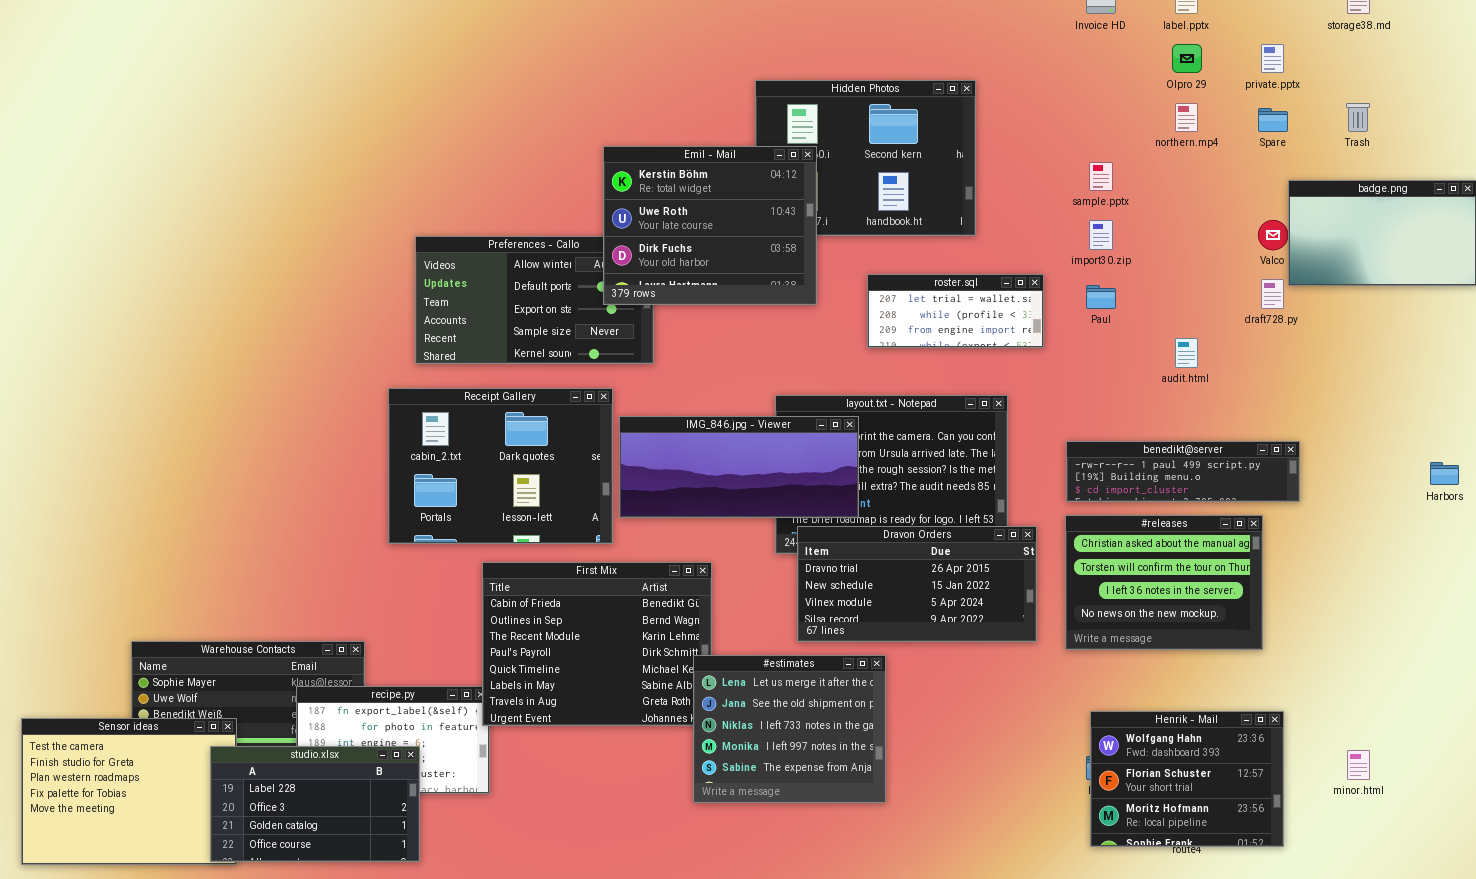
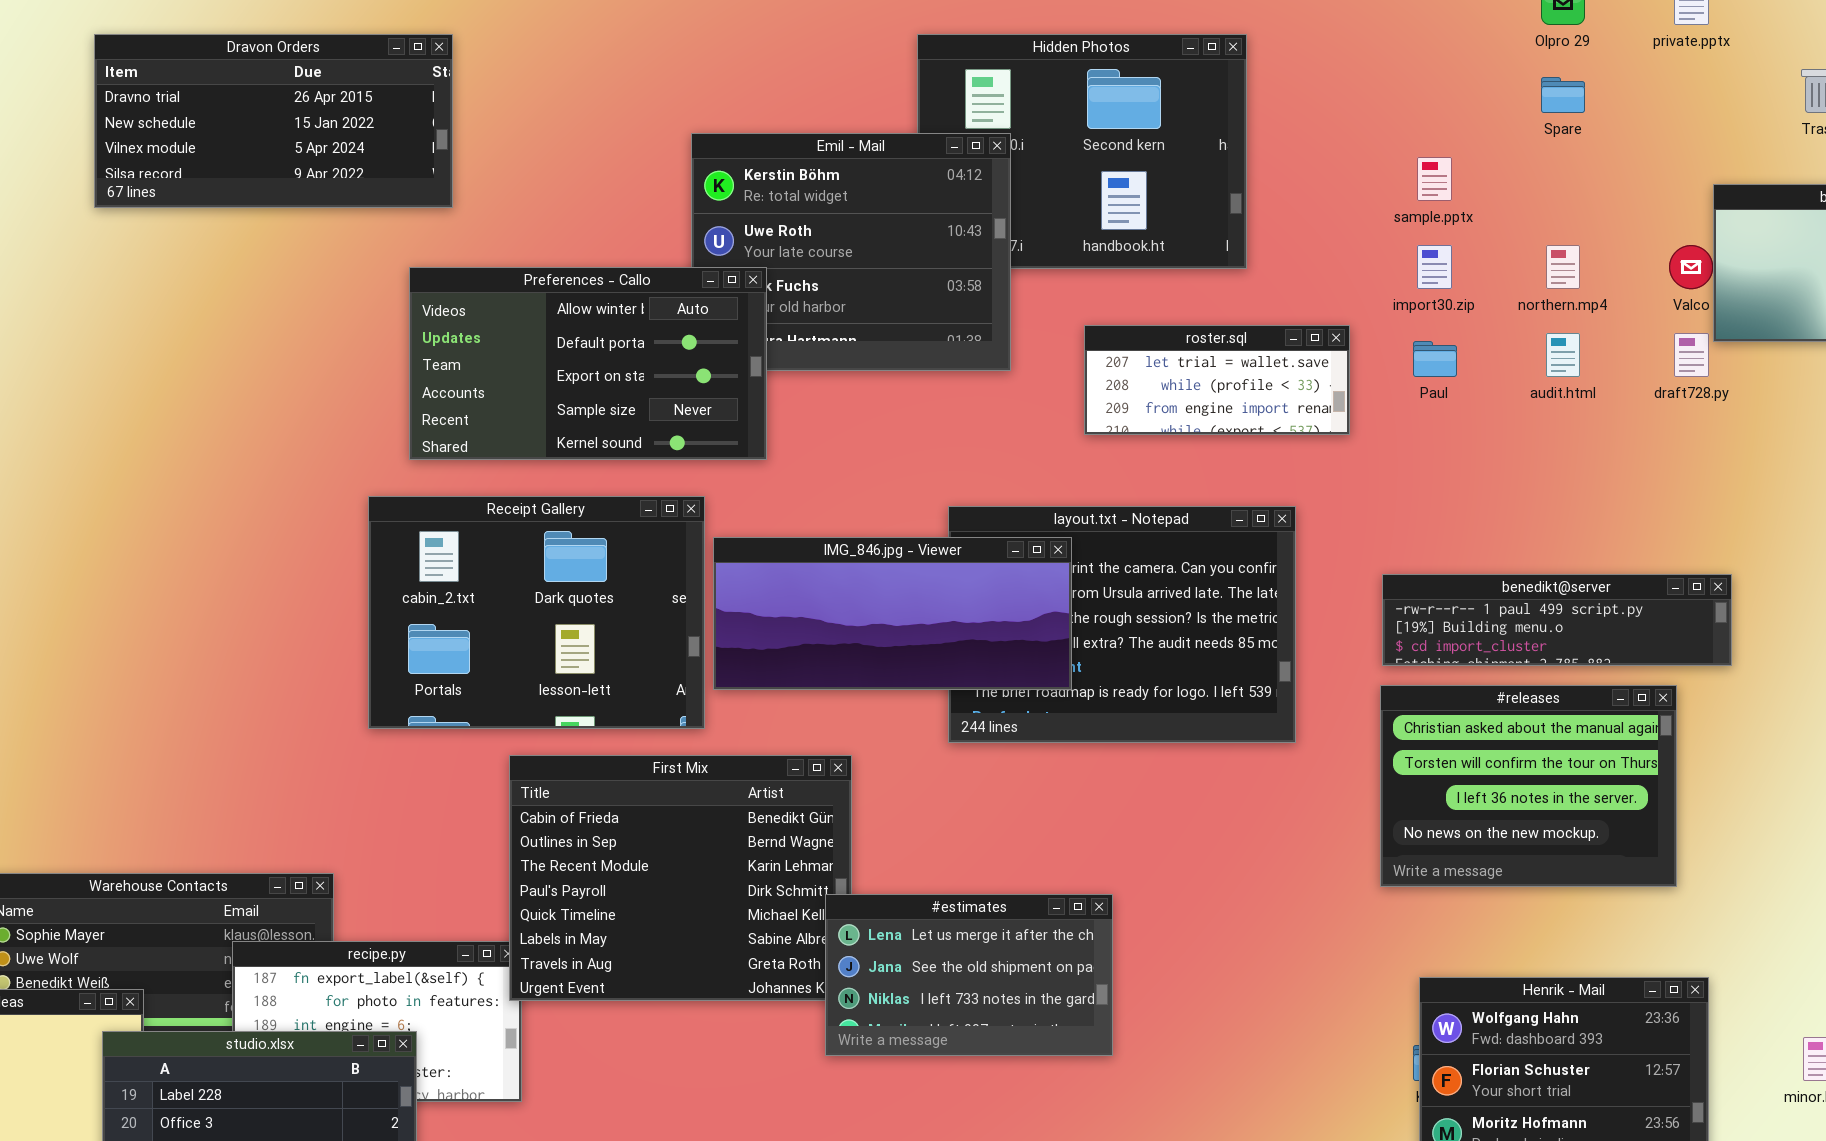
northern.mp4: [1175,103,1198,132] -> [1546,245,1580,289], moved
Spare: [1258,108,1288,132] -> [1541,77,1585,113], moved
Preferences - Callo: [415,236,654,364] -> [409,267,767,460], raised
audit.html: [1175,338,1198,368] -> [1546,333,1580,377], moved
Dravon Orders: [797,526,1037,642] -> [94,34,453,208], moved
#estimates: [693,655,886,803] -> [825,894,1113,1056], resized

